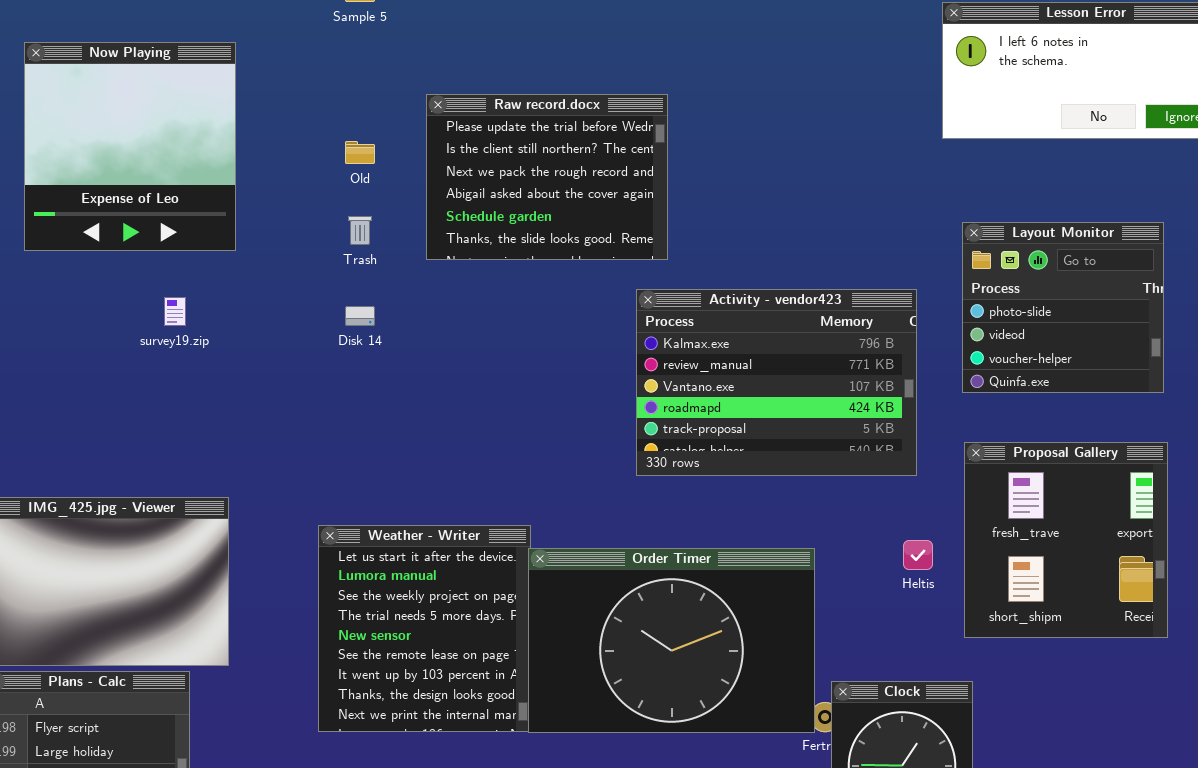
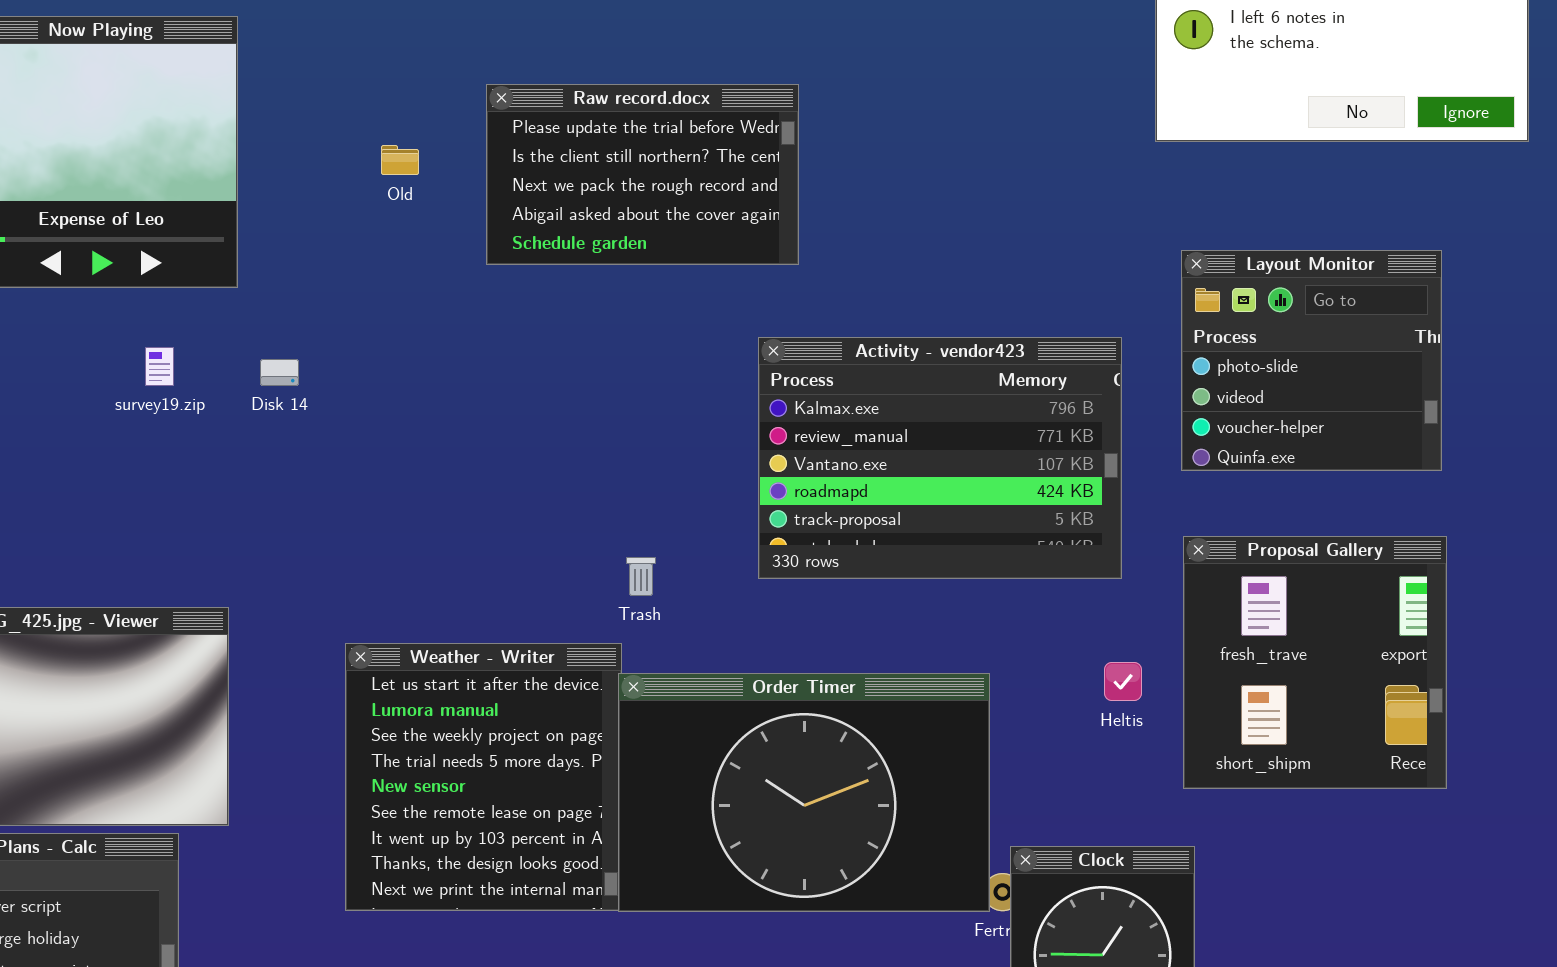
Raw record.docx: [426,94,668,260] -> [486,84,799,265], resized
Trash: [348,216,372,245] -> [626,557,656,596], moved
Disk 14: [345,306,375,326] -> [260,359,299,386], moved

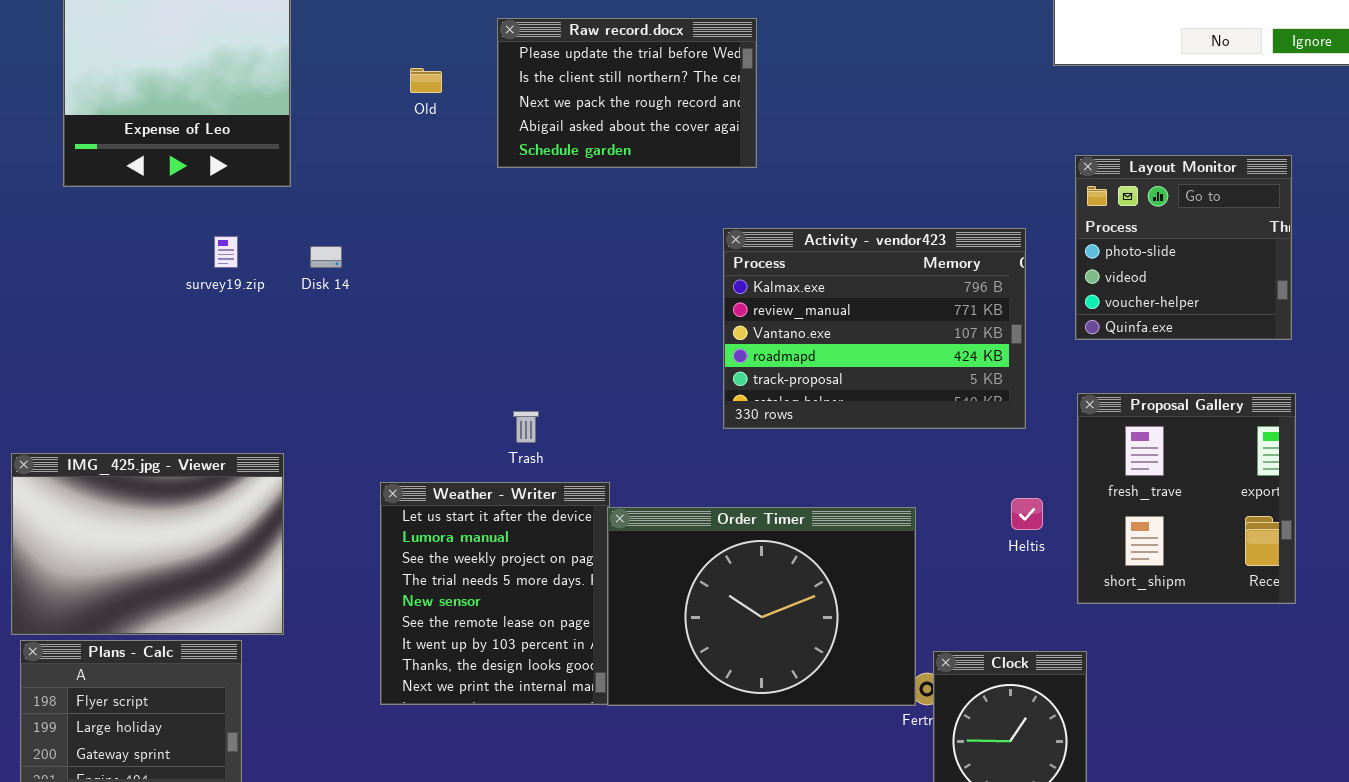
Trash: [626,557,656,596] -> [513,411,539,443], moved

